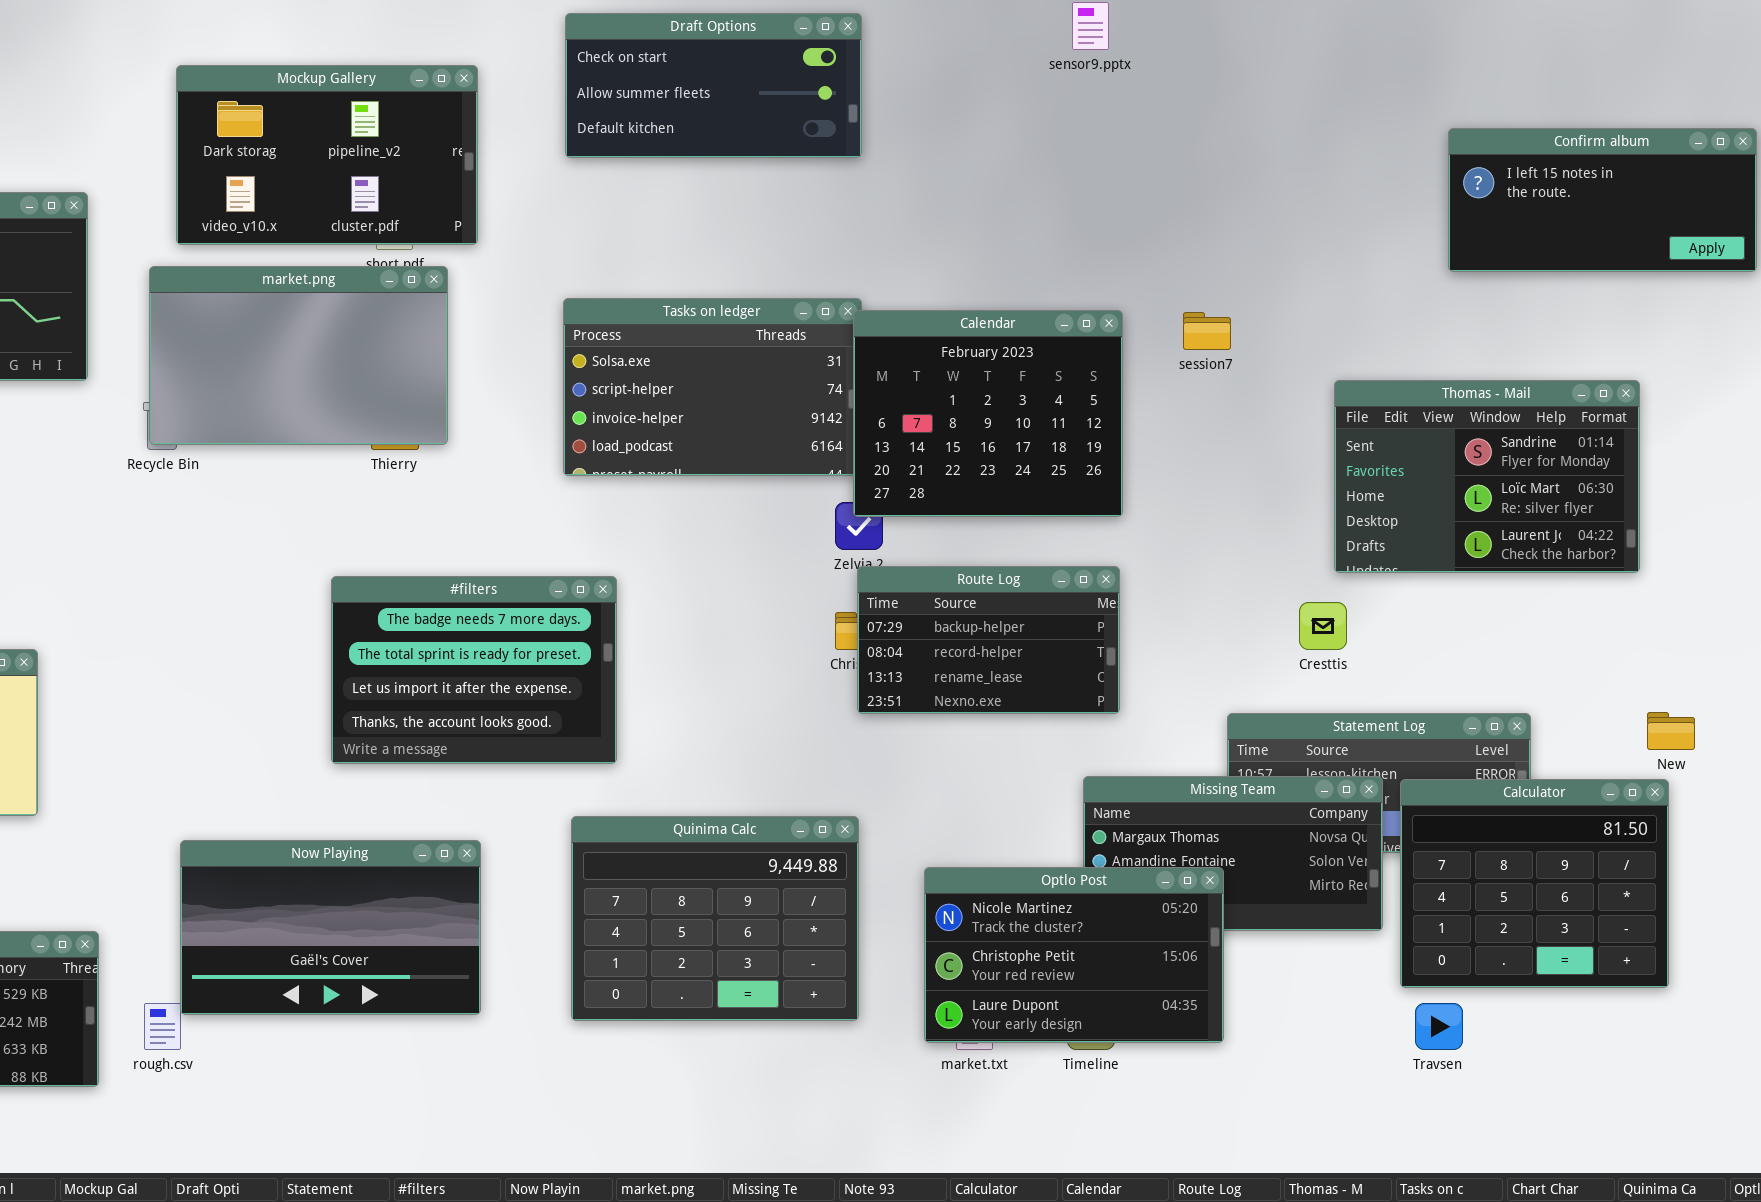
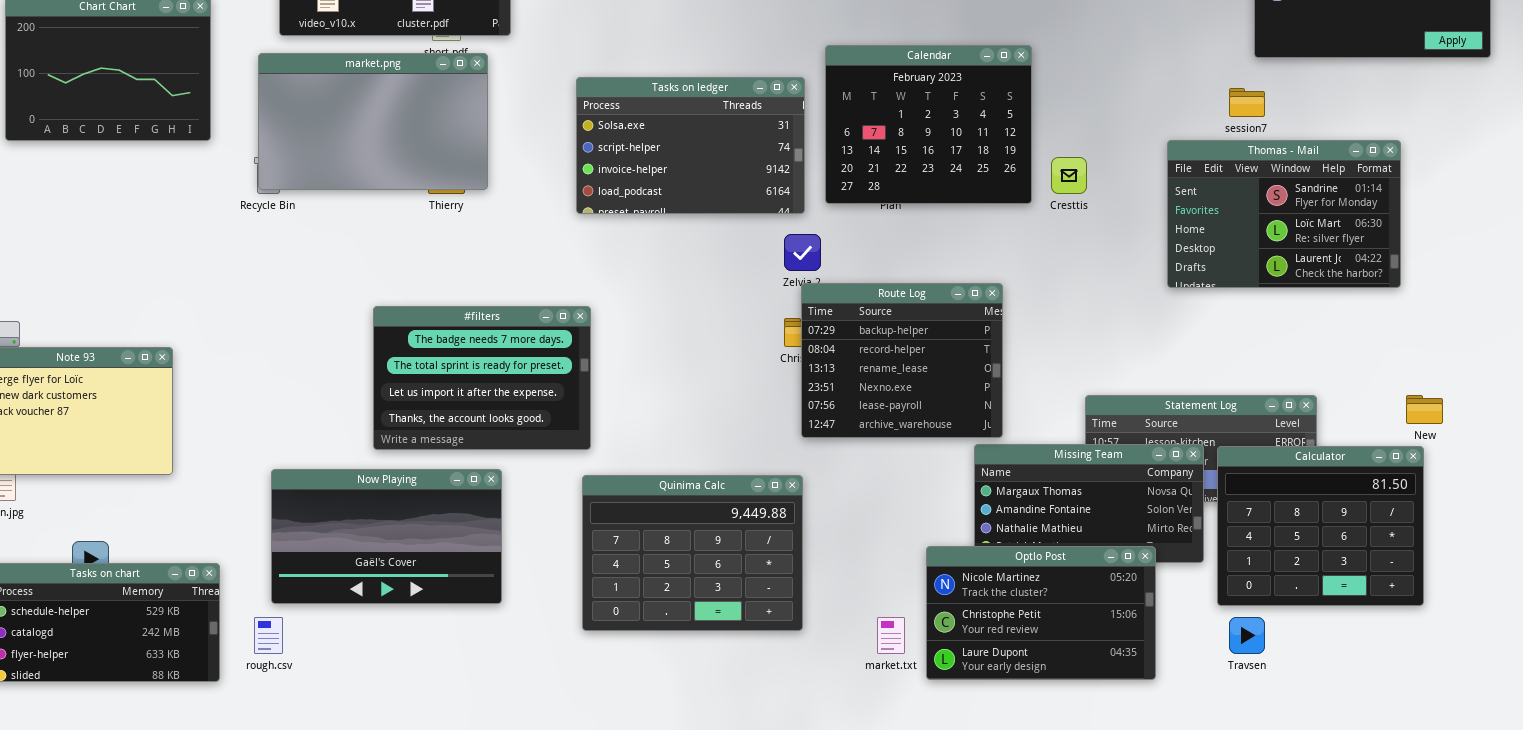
Calendar: [853,310,1123,517] -> [825,45,1032,204], moved
session7: [1183,312,1231,350] -> [1229,88,1265,117], moved
Route Log: [857,566,1120,714] -> [801,283,1003,438], resized
#filters: [331,576,617,764] -> [373,306,591,450], moved
Cresttis: [1299,602,1347,650] -> [1051,157,1087,194], moved
Now Playing: [180,840,481,1015] -> [271,469,502,604], moved
Optlo Post: [924,867,1224,1043] -> [926,546,1156,680], moved

